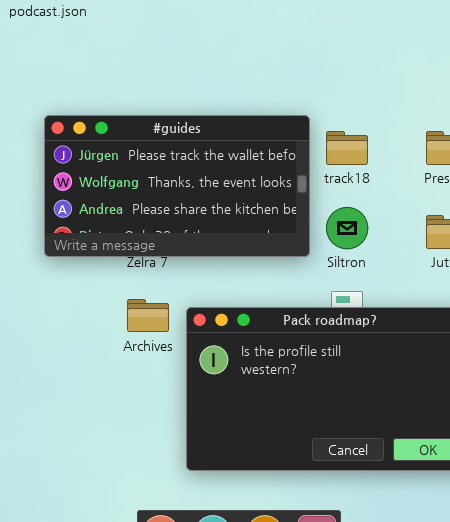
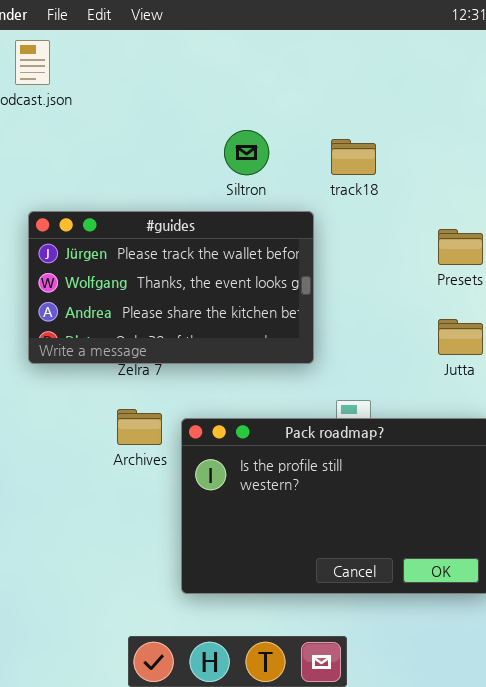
track18: [326,131,368,165] -> [331,139,376,175], moved
Siltron: [326,207,368,249] -> [224,130,269,175], moved

